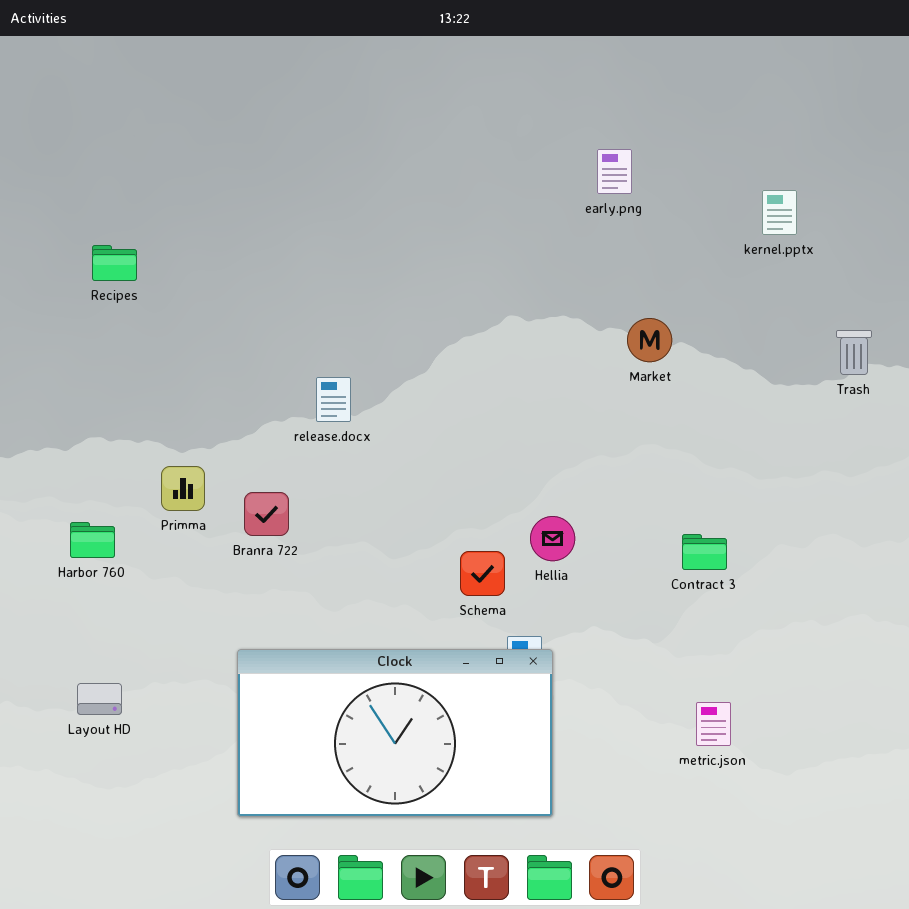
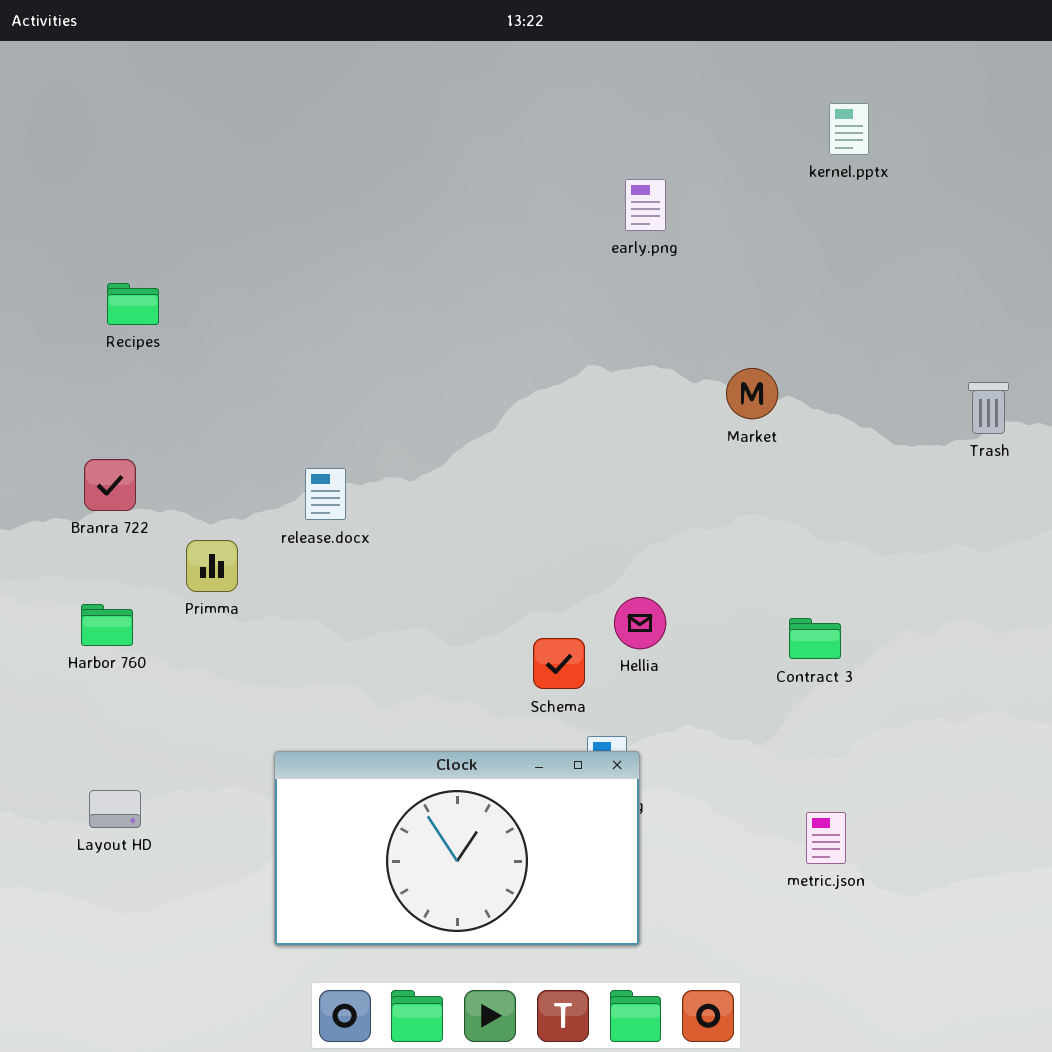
early.png: [597,149,632,194] -> [625,179,666,231], moved
kernel.pptx: [762,190,797,235] -> [829,103,869,155], moved
release.docx: [316,377,351,422] -> [305,468,346,520], moved
Branra 722: [244,492,289,536] -> [84,459,136,511], moved

